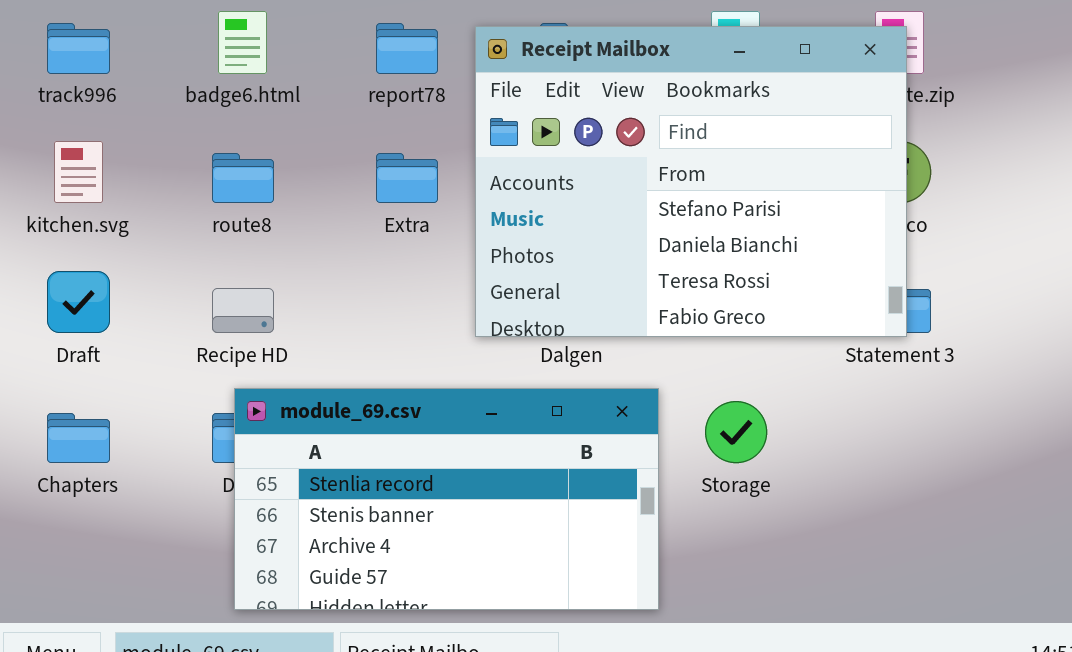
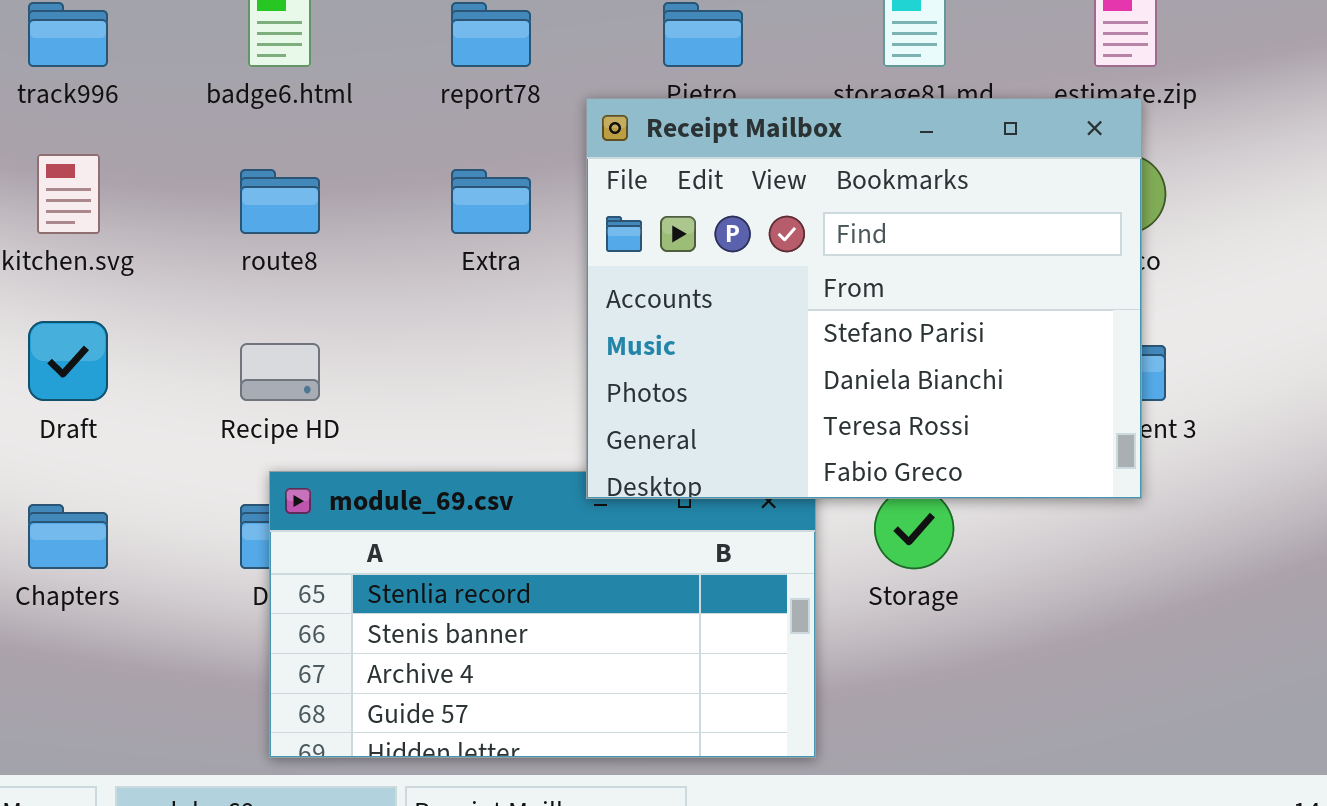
Receipt Mailbox: [475,26,907,337] -> [586,98,1142,499], moved

